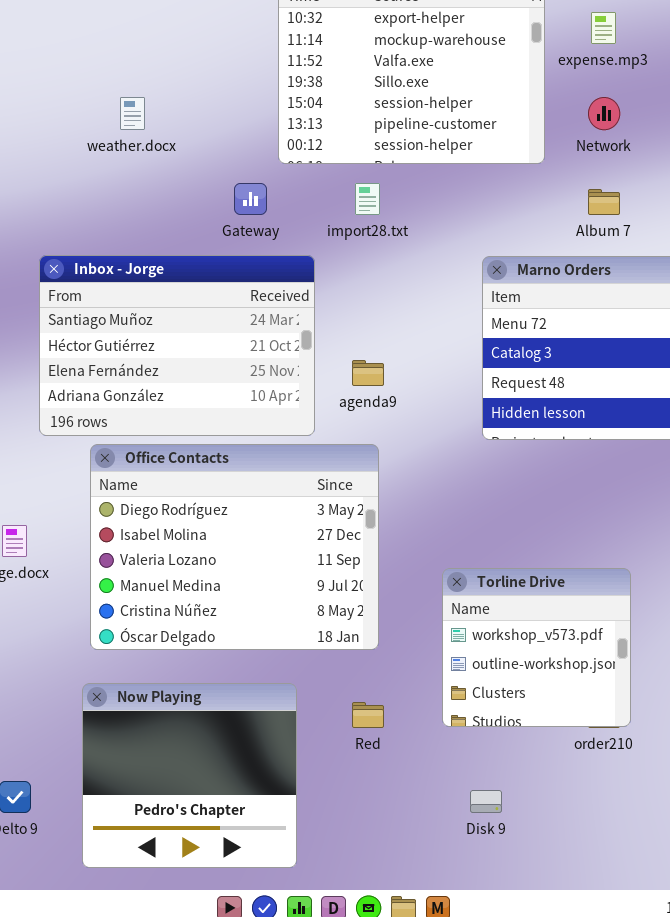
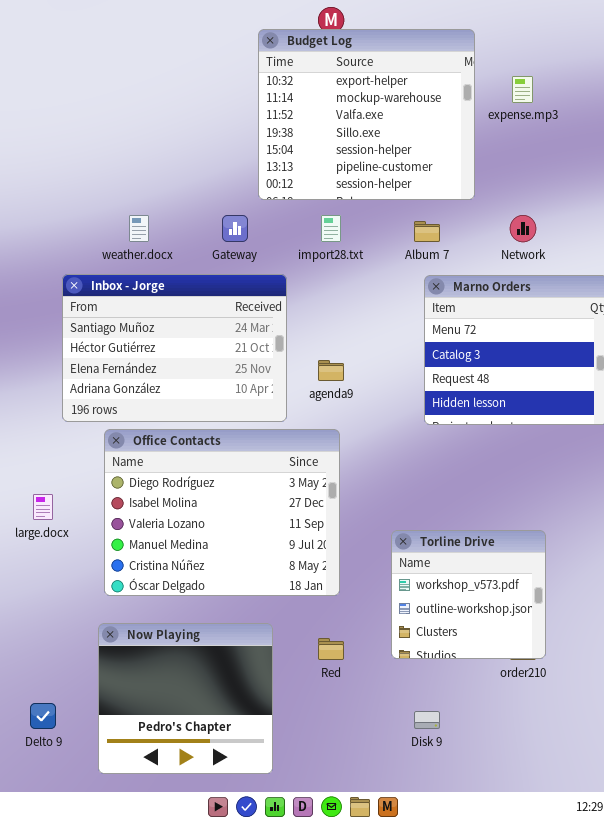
weather.docx: [120,97,145,130] -> [129,215,149,242], moved
Network: [588,97,620,130] -> [510,215,536,242], moved
Album 7: [588,189,620,215] -> [414,221,440,242], moved

